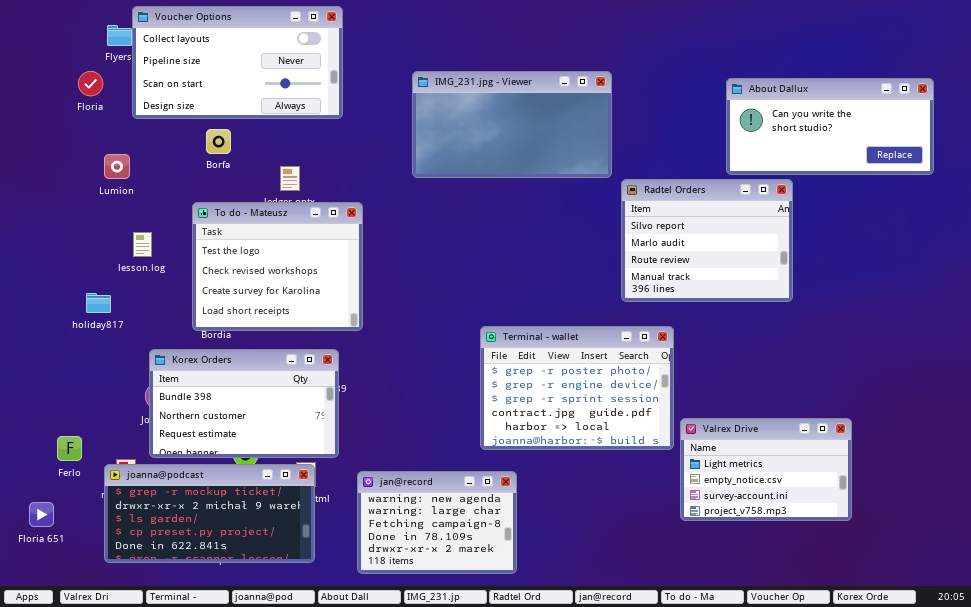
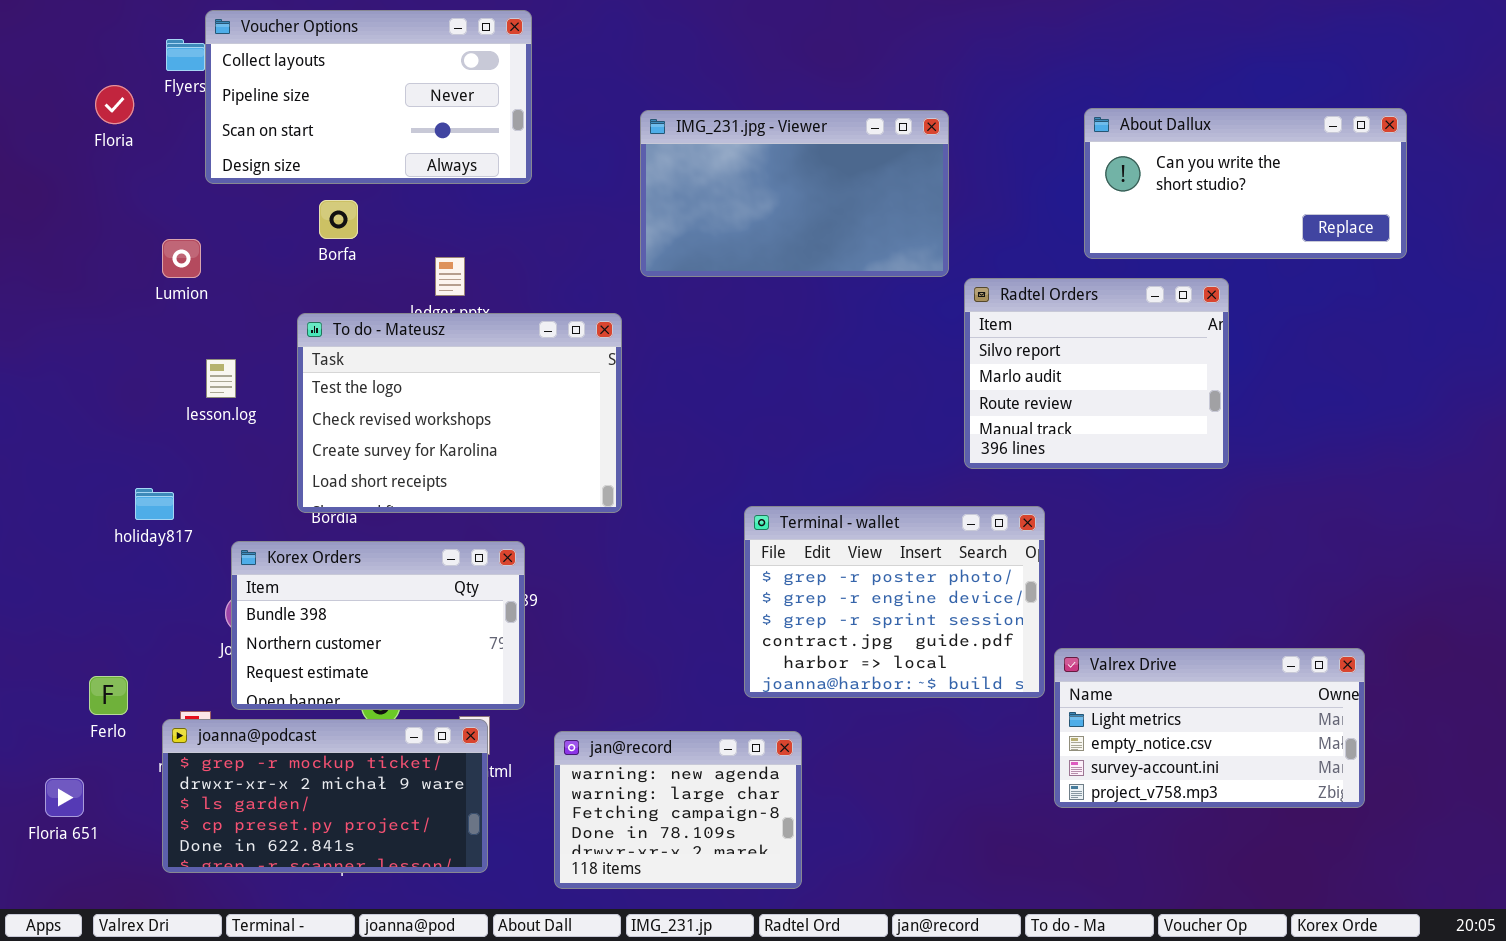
Floria: [78,71,103,96] -> [95,85,134,124], moved
About Dallux: [726,78,934,175] -> [1084,108,1407,259], moved
To do - Mateusz: [192,202,363,331] -> [297,313,622,513], resized
holiday817: [86,293,111,313] -> [135,488,174,520], moved
Valrex Drive: [680,418,852,521] -> [1054,648,1365,808], resized

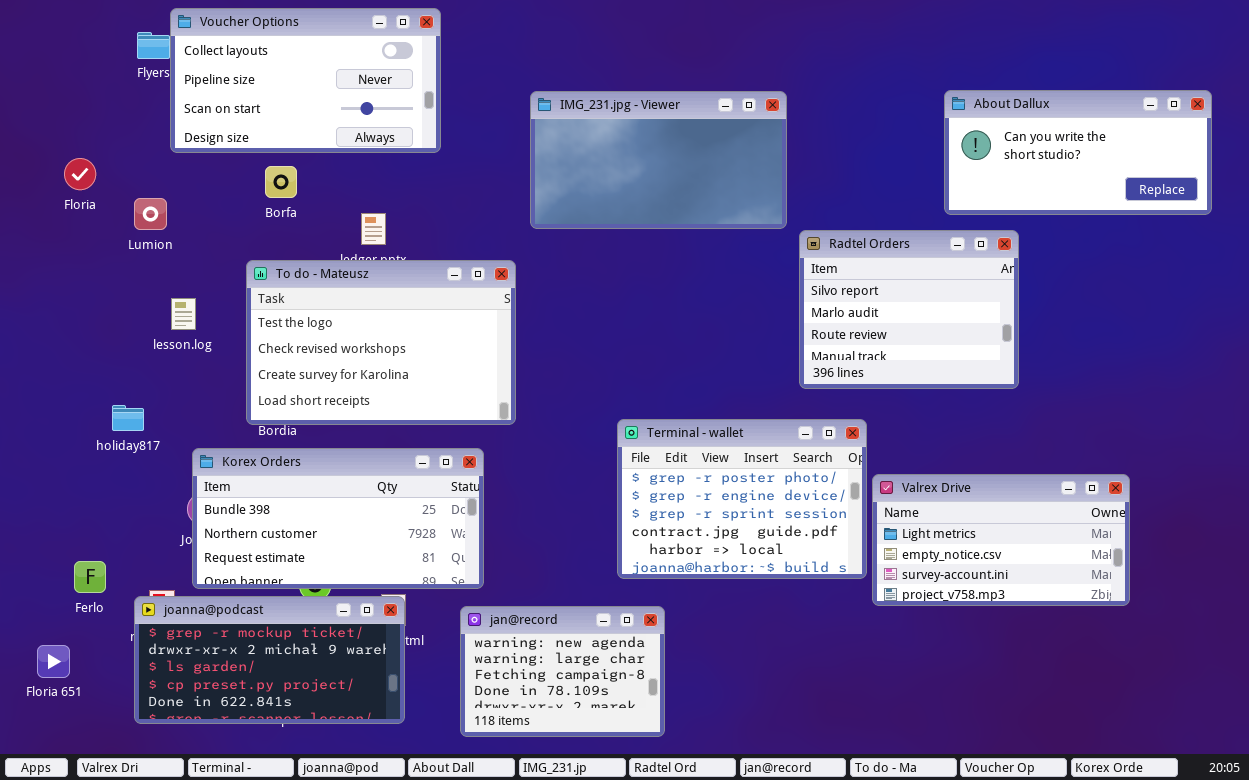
Floria: [95,85,134,124] -> [64,158,96,190], moved
About Dallux: [1084,108,1407,259] -> [944,90,1212,215], moved
Korex Orders: [231,541,525,710] -> [192,448,484,589], resized
Valrex Drive: [1054,648,1365,808] -> [872,474,1130,606], moved

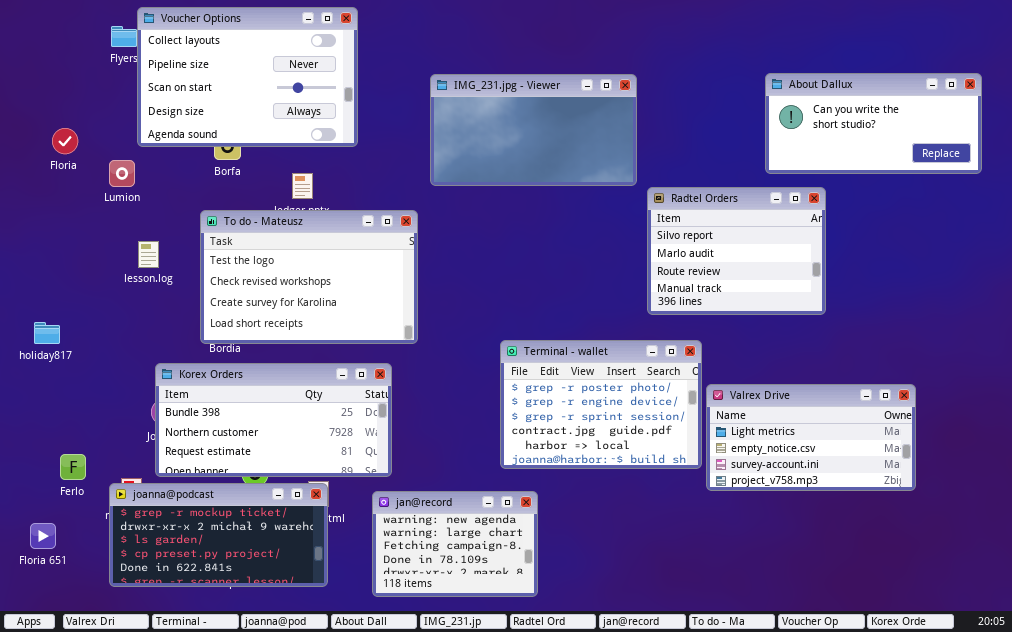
Voucher Options: [170,8,441,153] -> [137,7,358,147], resized
holiday817: [112,405,144,431] -> [34,322,60,344], moved

